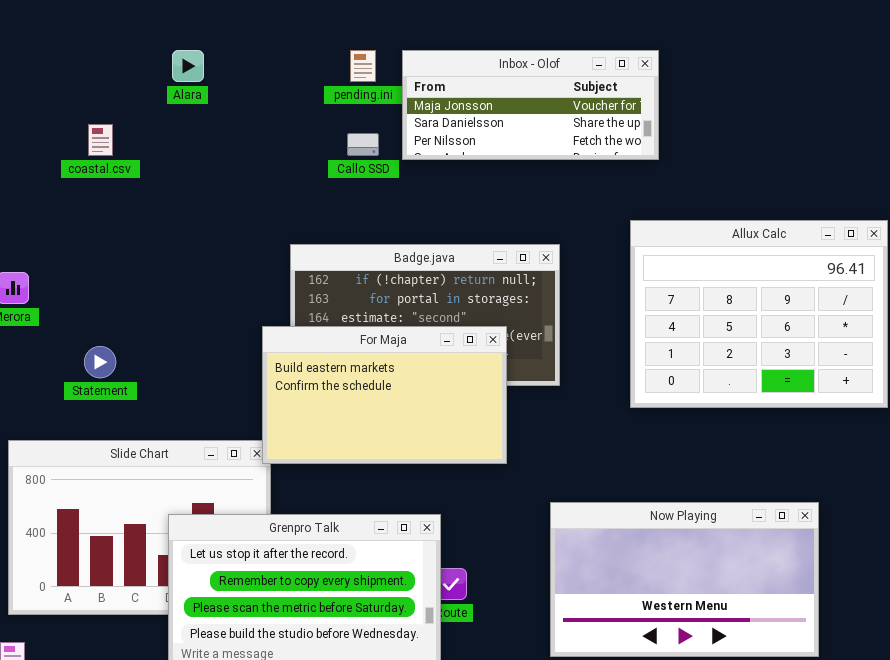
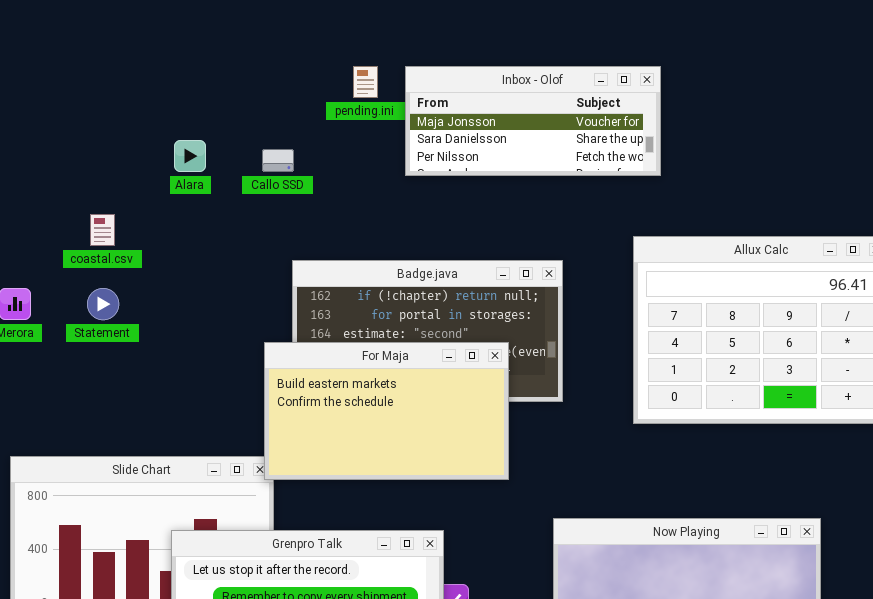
Alara: [172,50,204,82] -> [174,140,206,172], moved
coastal.csv: [88,124,113,156] -> [90,214,115,246], moved
Callo SSD: [347,133,379,156] -> [262,149,294,172], moved
Statement: [84,346,116,378] -> [87,288,119,320], moved

